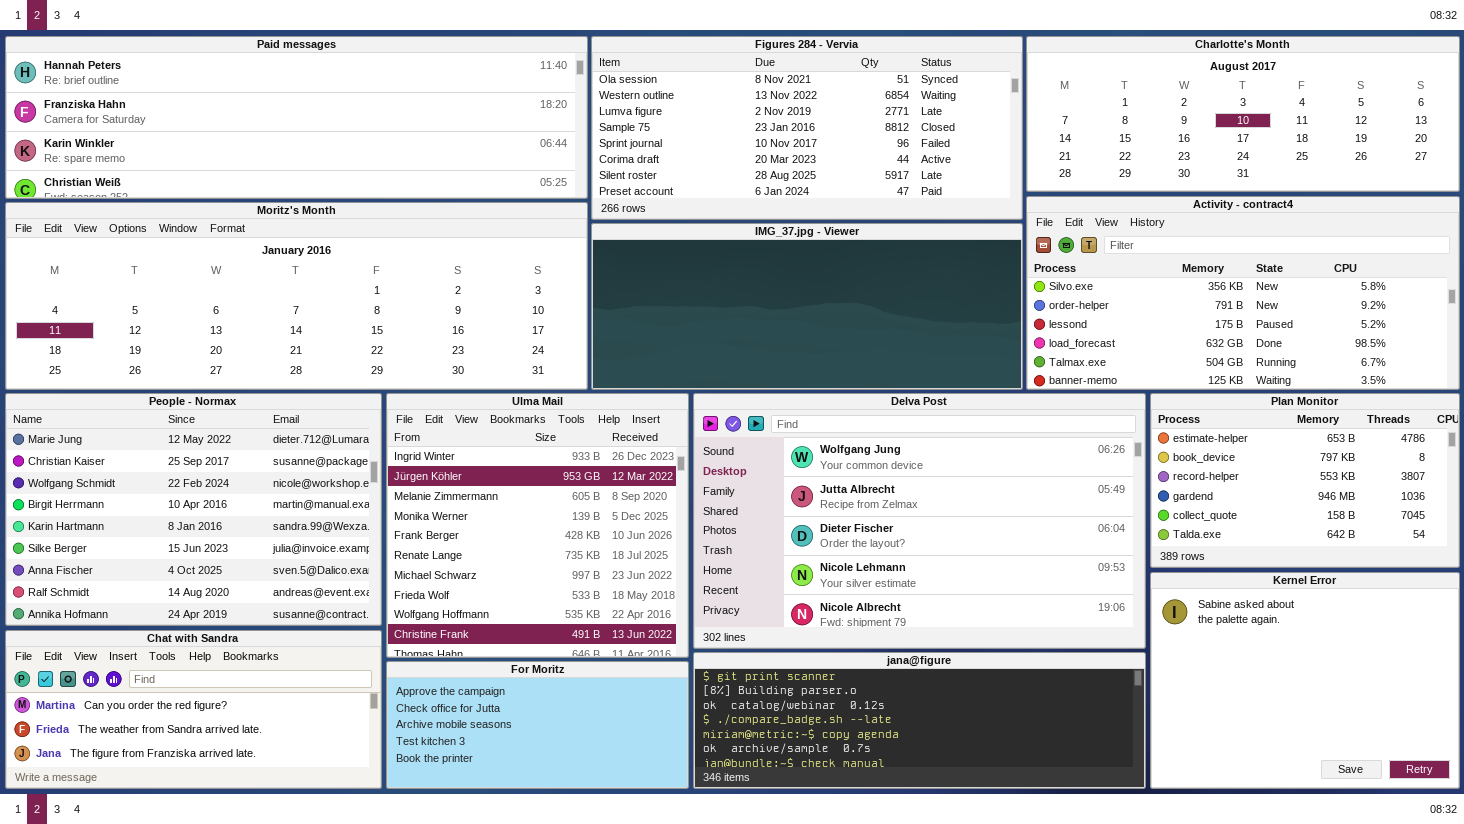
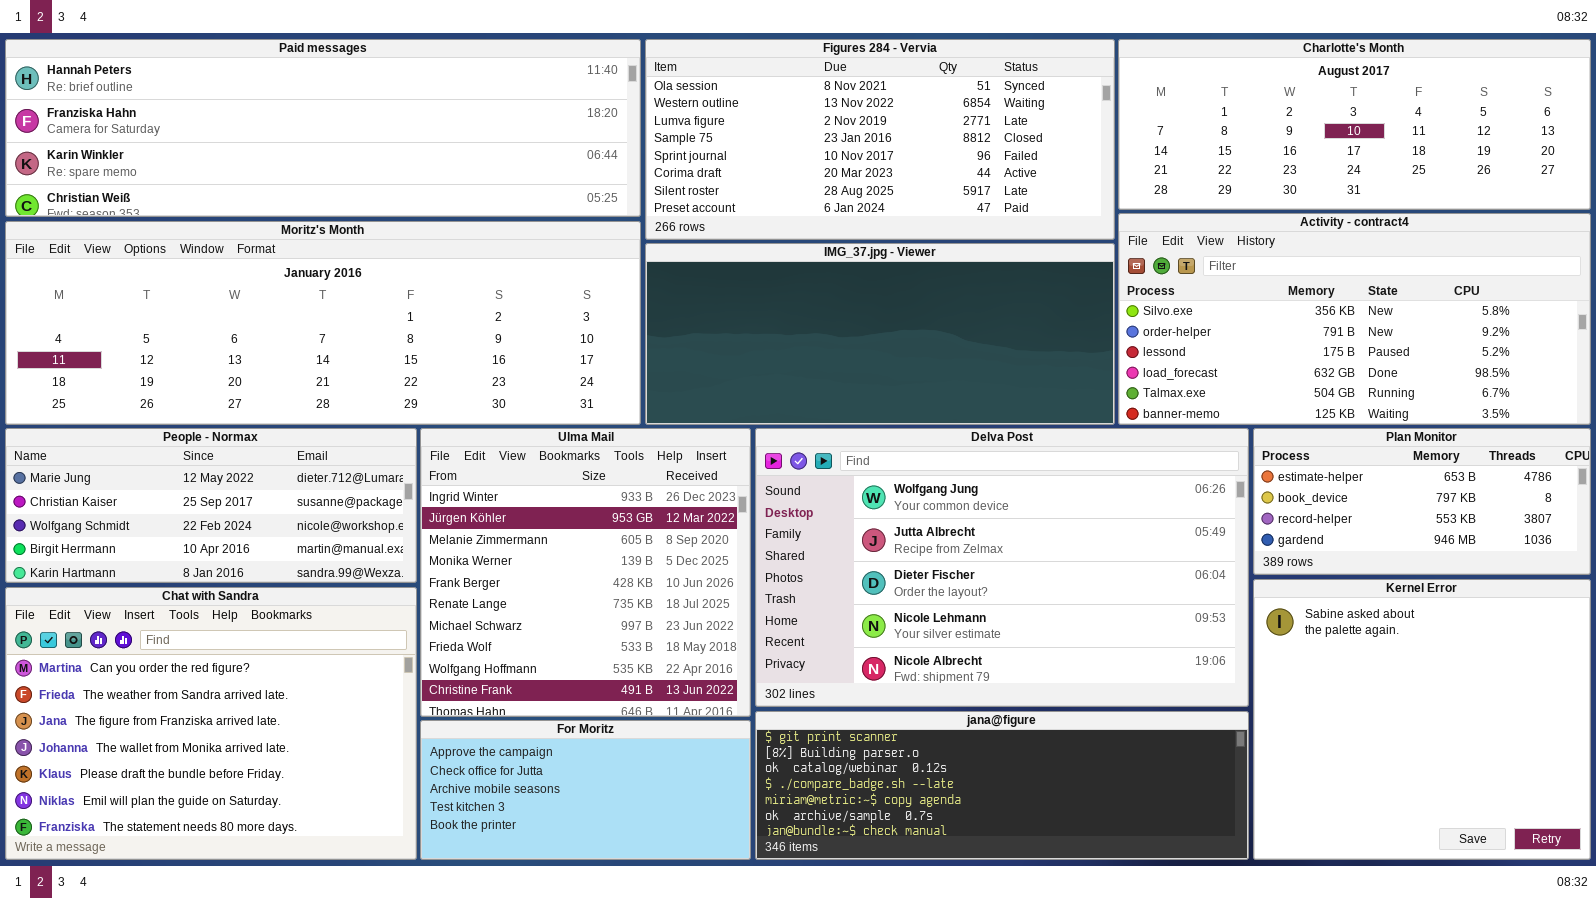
People - Normax: [5,393,382,626] -> [5,428,417,583], resized
Plan Monitor: [1150,393,1460,568] -> [1253,428,1591,575], resized
Kernel Error: [1150,572,1460,789] -> [1253,579,1591,860], resized
Chat with Sandra: [5,630,382,789] -> [5,587,417,860], resized

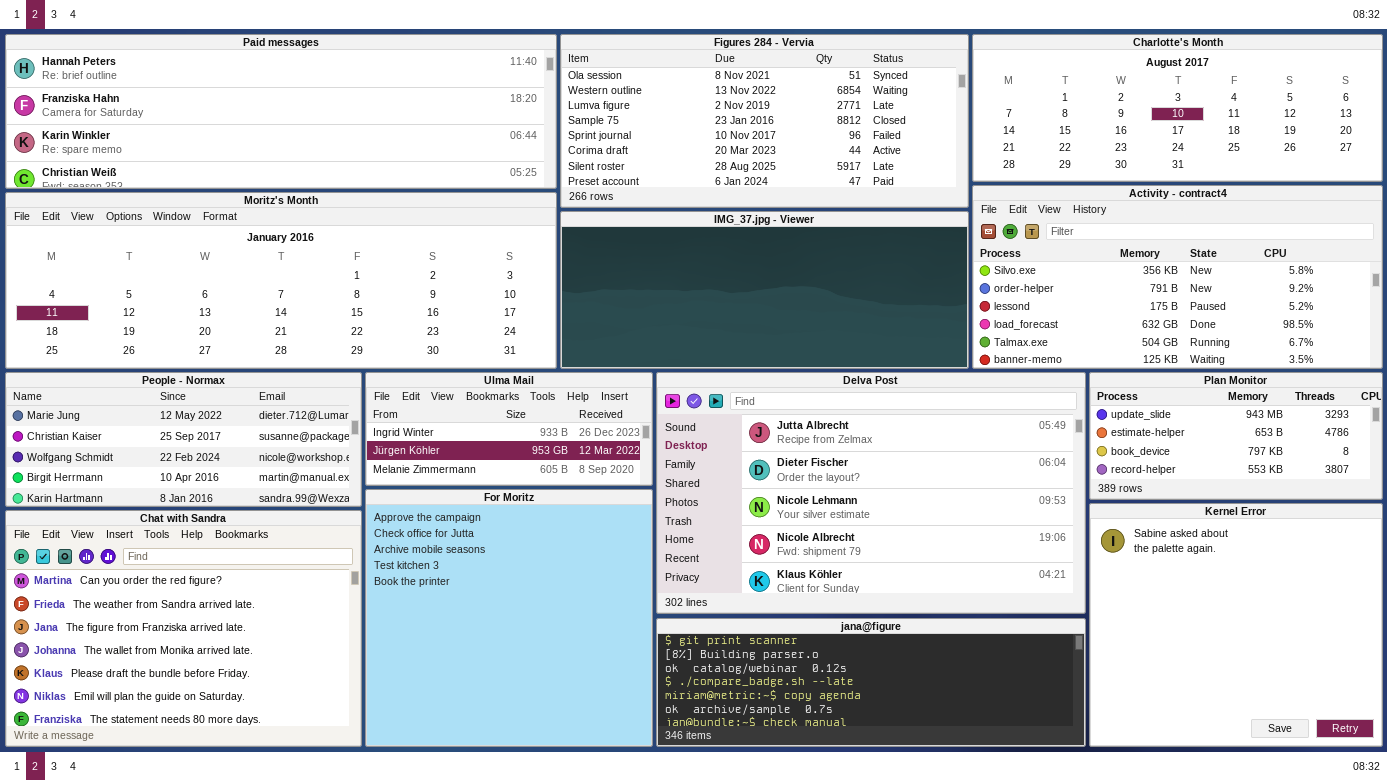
Ulma Mail: [420,428,751,717] -> [365,372,653,486], resized
Delva Post: [755,428,1249,707] -> [656,372,1086,614], scrolled down 1 row
Plan Monitor: [1253,428,1591,575] -> [1089,372,1383,500], scrolled up 1 row
For Moritz: [420,720,751,860] -> [365,489,653,747], resized

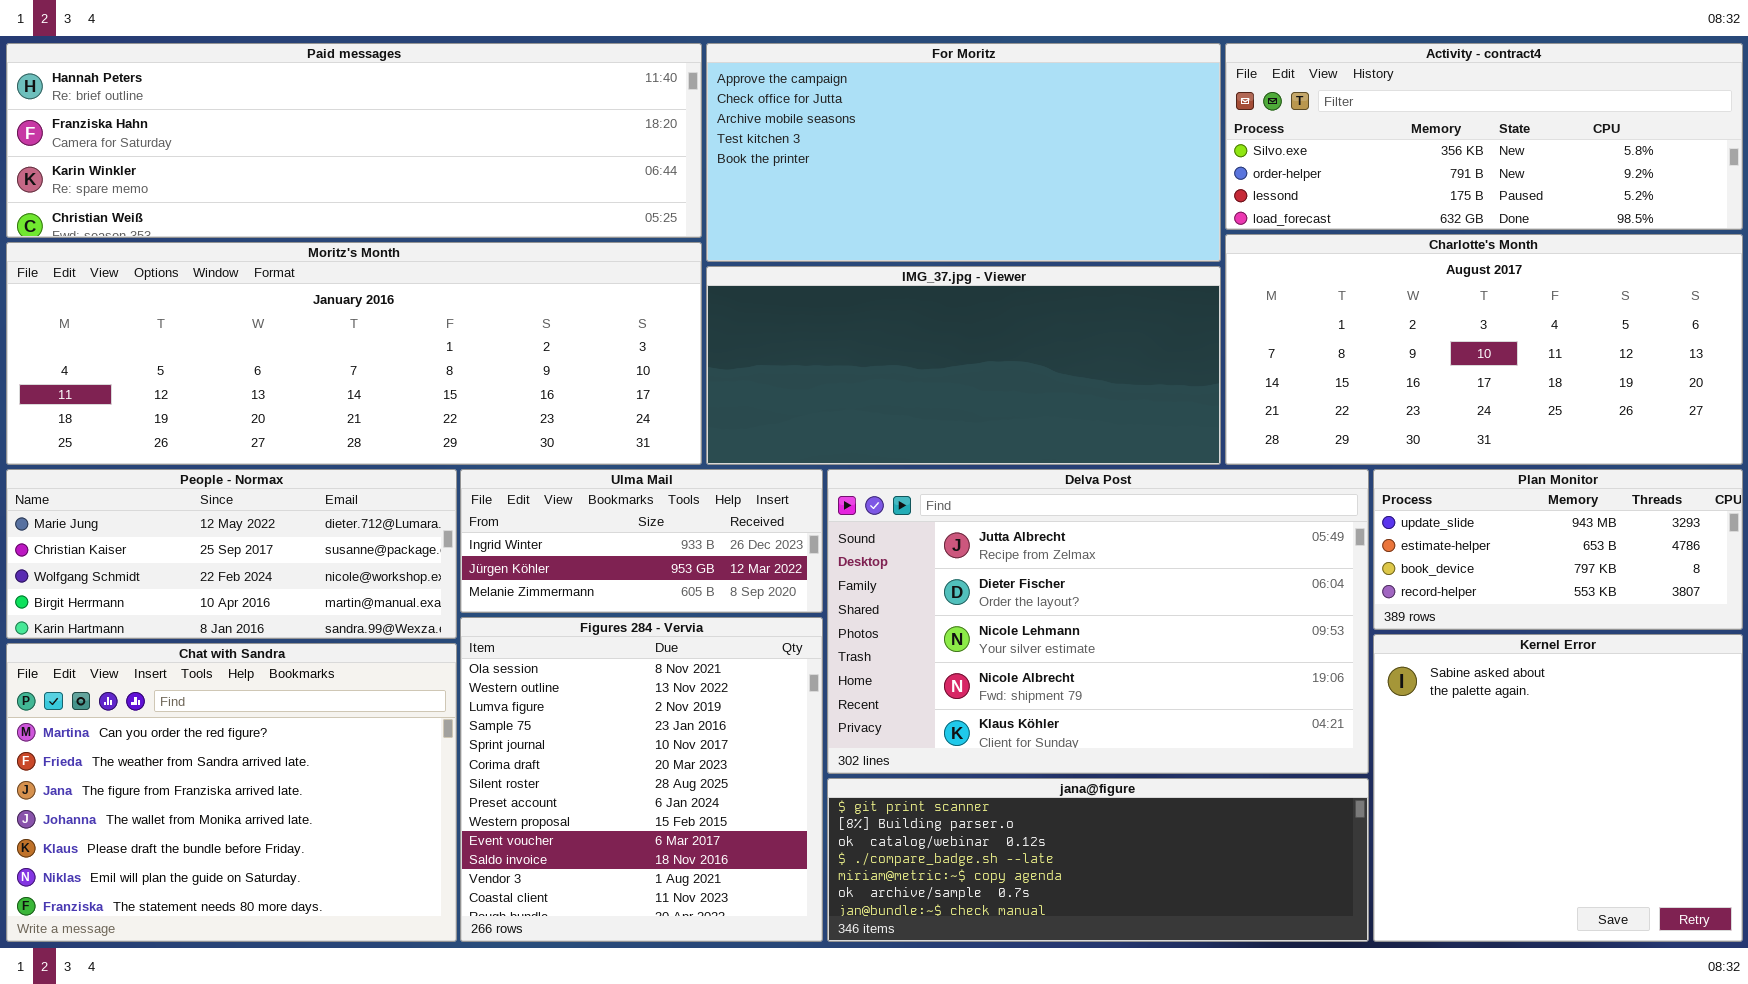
Figures 284 - Vervia: [560,34,969,208] -> [460,617,823,942], moved, resized
Charlotte's Month: [972,34,1383,182] -> [1225,234,1743,465], moved, resized
Activity - contract4: [972,185,1383,369] -> [1225,43,1743,230], moved, resized
For Moritz: [365,489,653,747] -> [706,43,1221,262], moved, resized

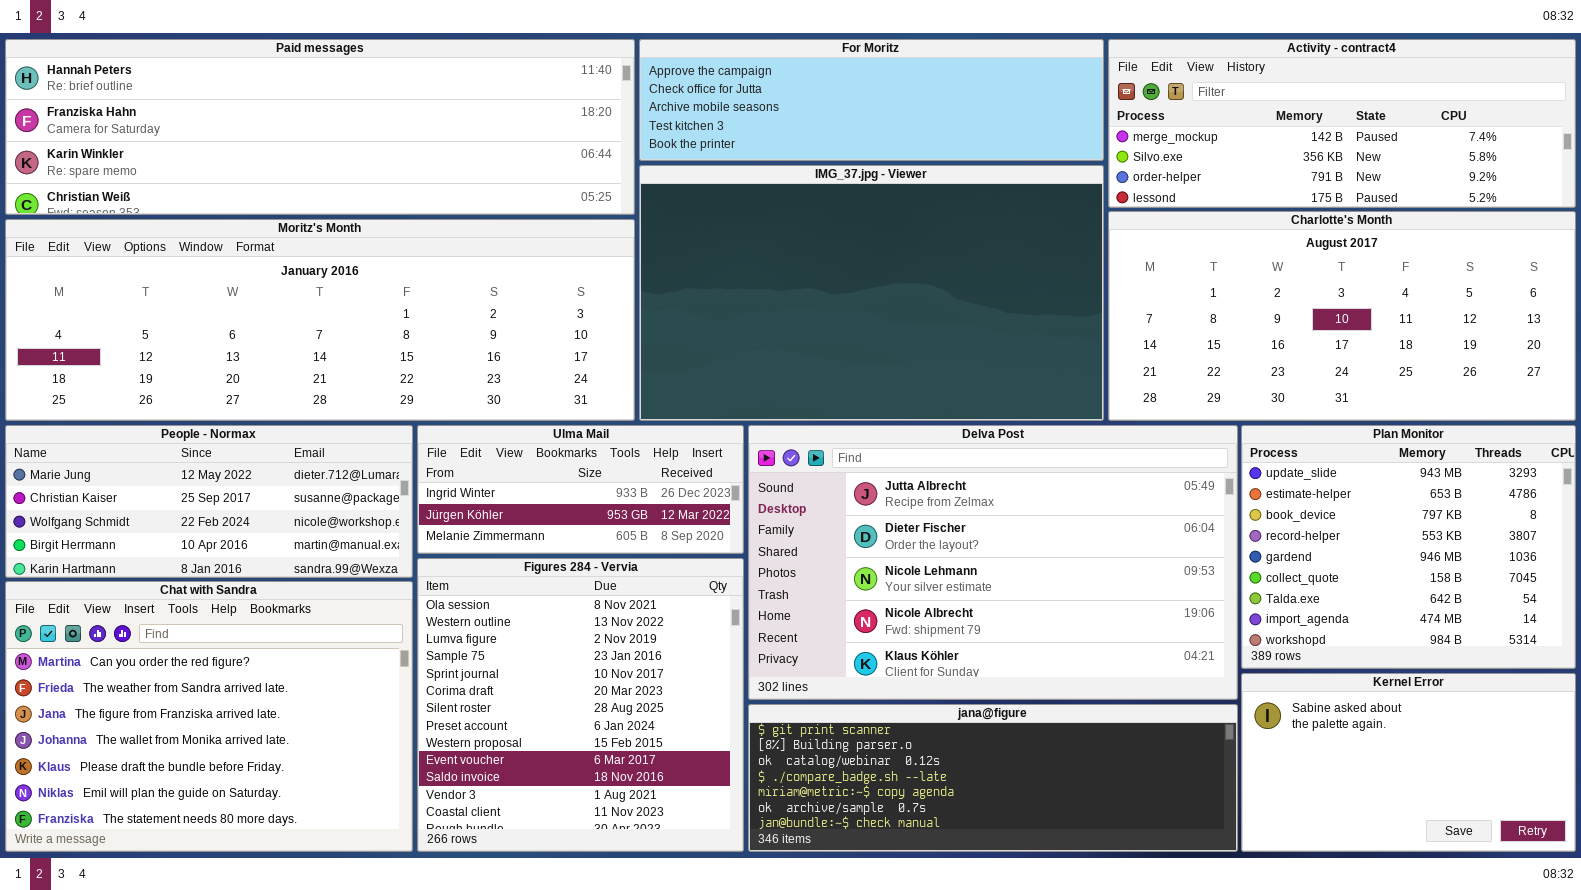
For Moritz: [706,43,1221,262] -> [639,39,1104,161], resized
Activity - contract4: [1225,43,1743,230] -> [1108,39,1576,208], scrolled up 1 row
IMG_37.jpg - Viewer: [706,266,1221,465] -> [639,165,1104,421], resized
Plan Monitor: [1373,469,1743,630] -> [1241,425,1576,669], resized
Kernel Error: [1373,634,1743,942] -> [1241,673,1576,852], resized

